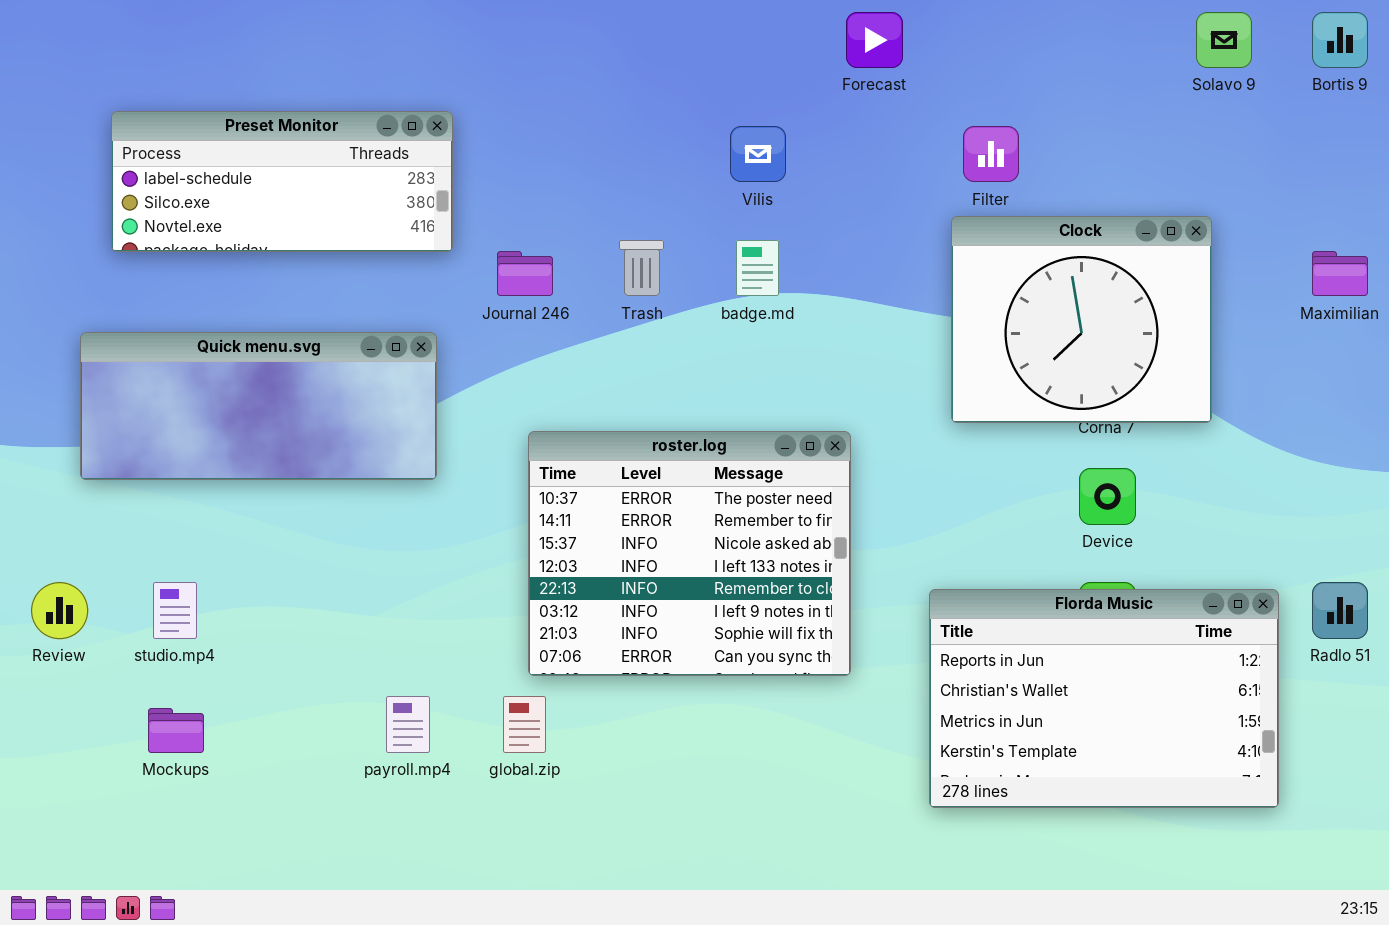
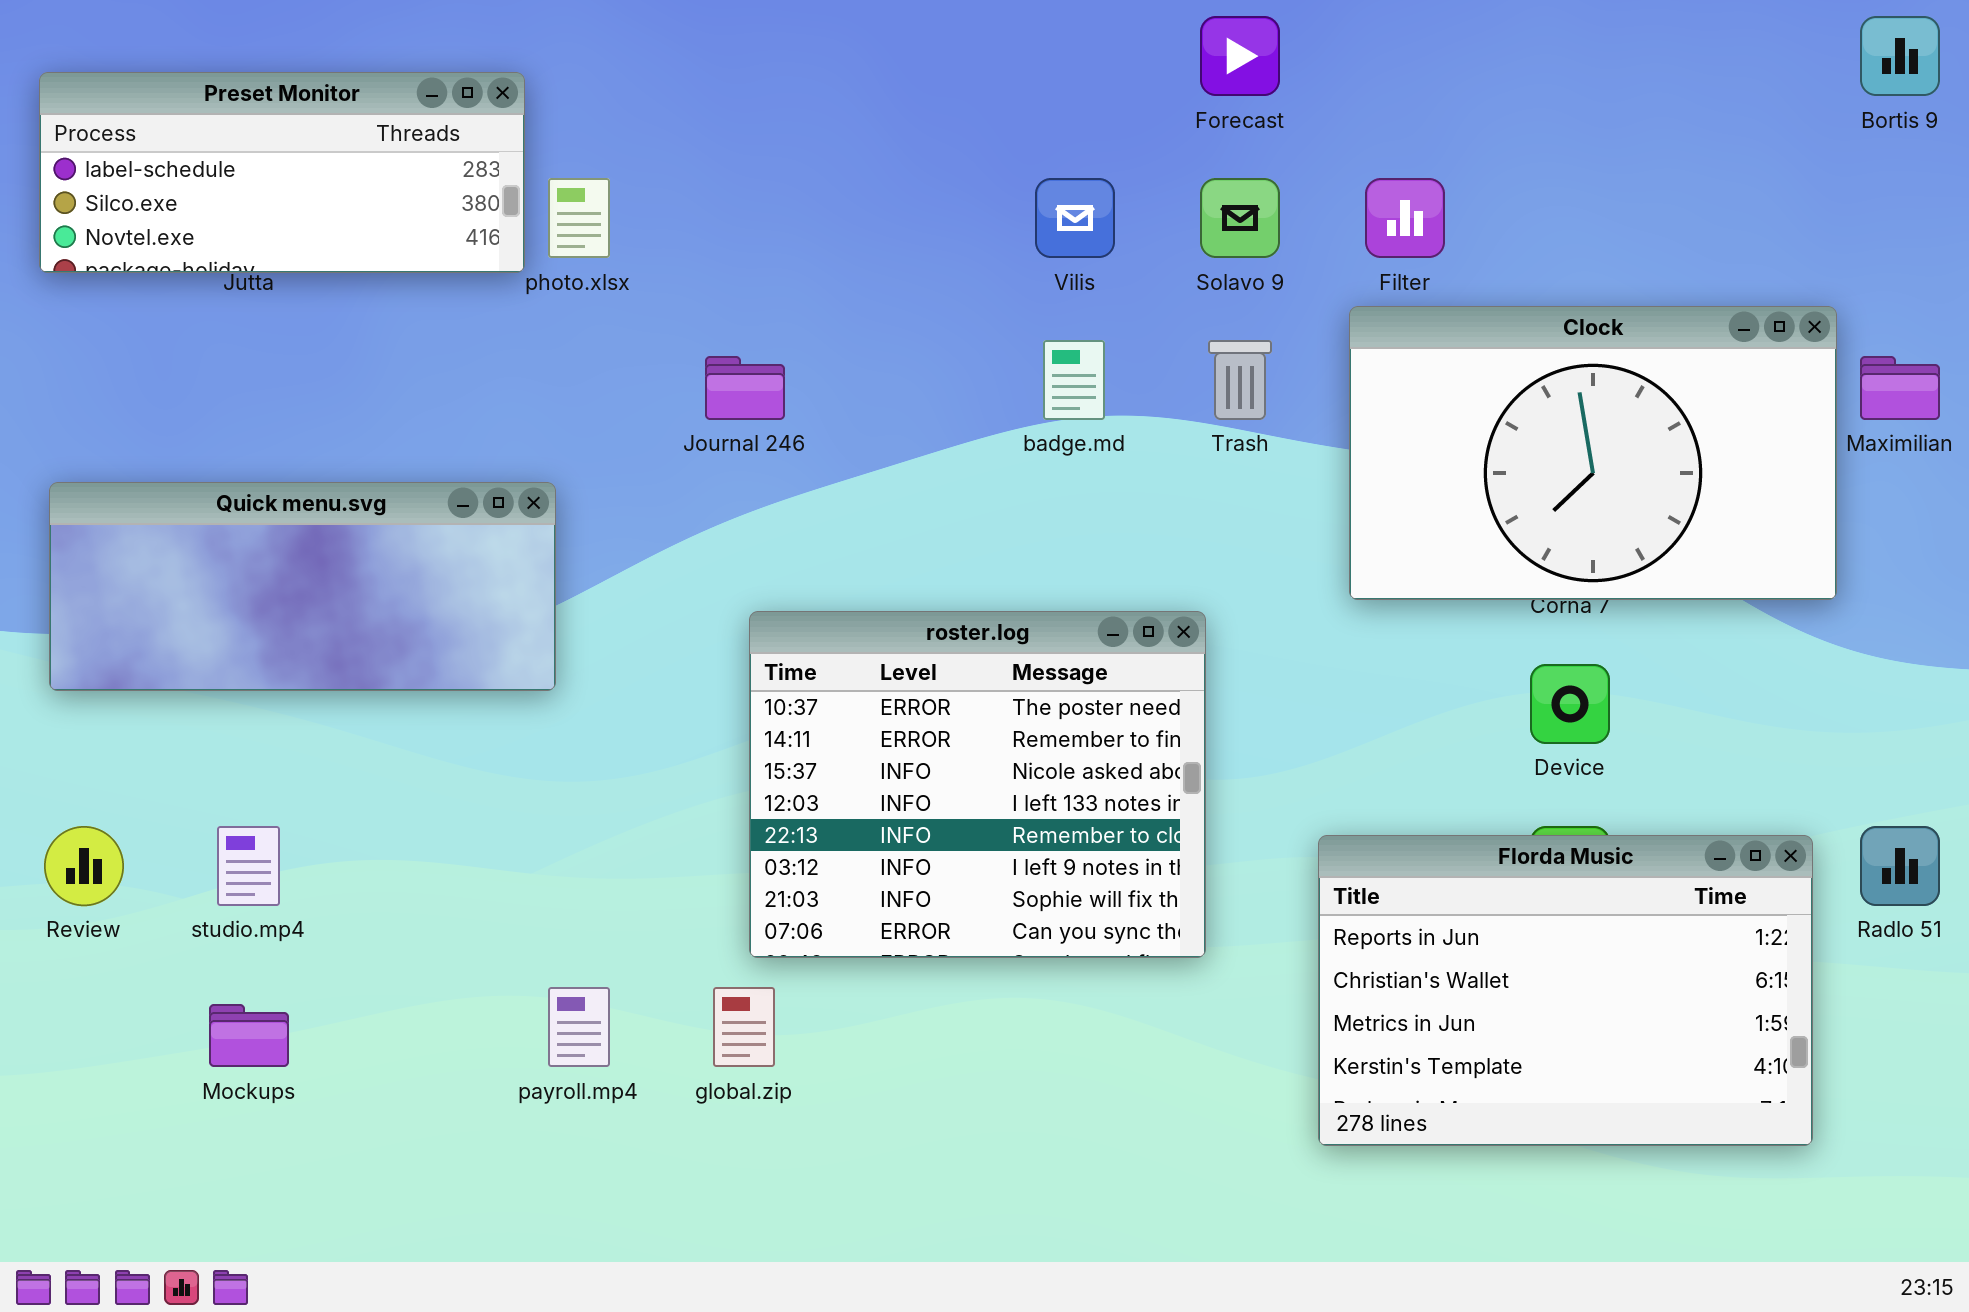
Solavo 9: [1196,12,1252,68] -> [1200,178,1280,258], moved
Preset Monitor: [111,111,453,252] -> [39,72,525,273], moved
Clock: [951,216,1212,423] -> [1349,306,1837,600], resized
Trash: [619,240,664,296] -> [1208,340,1272,420], moved
Quick menu.svg: [80,332,437,480] -> [49,482,556,691], moved

